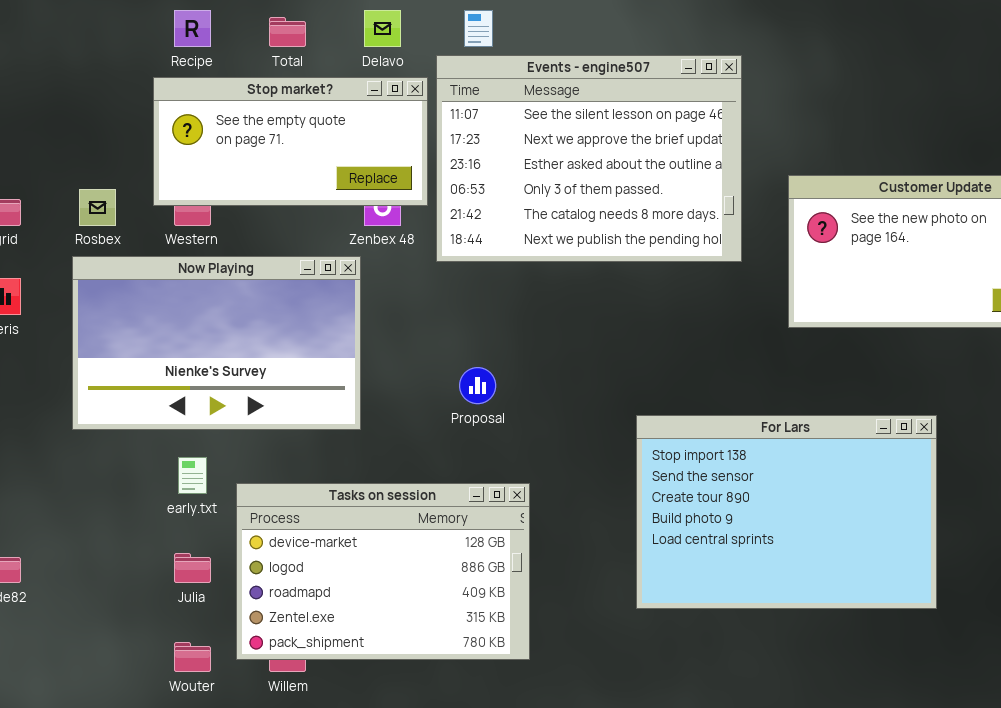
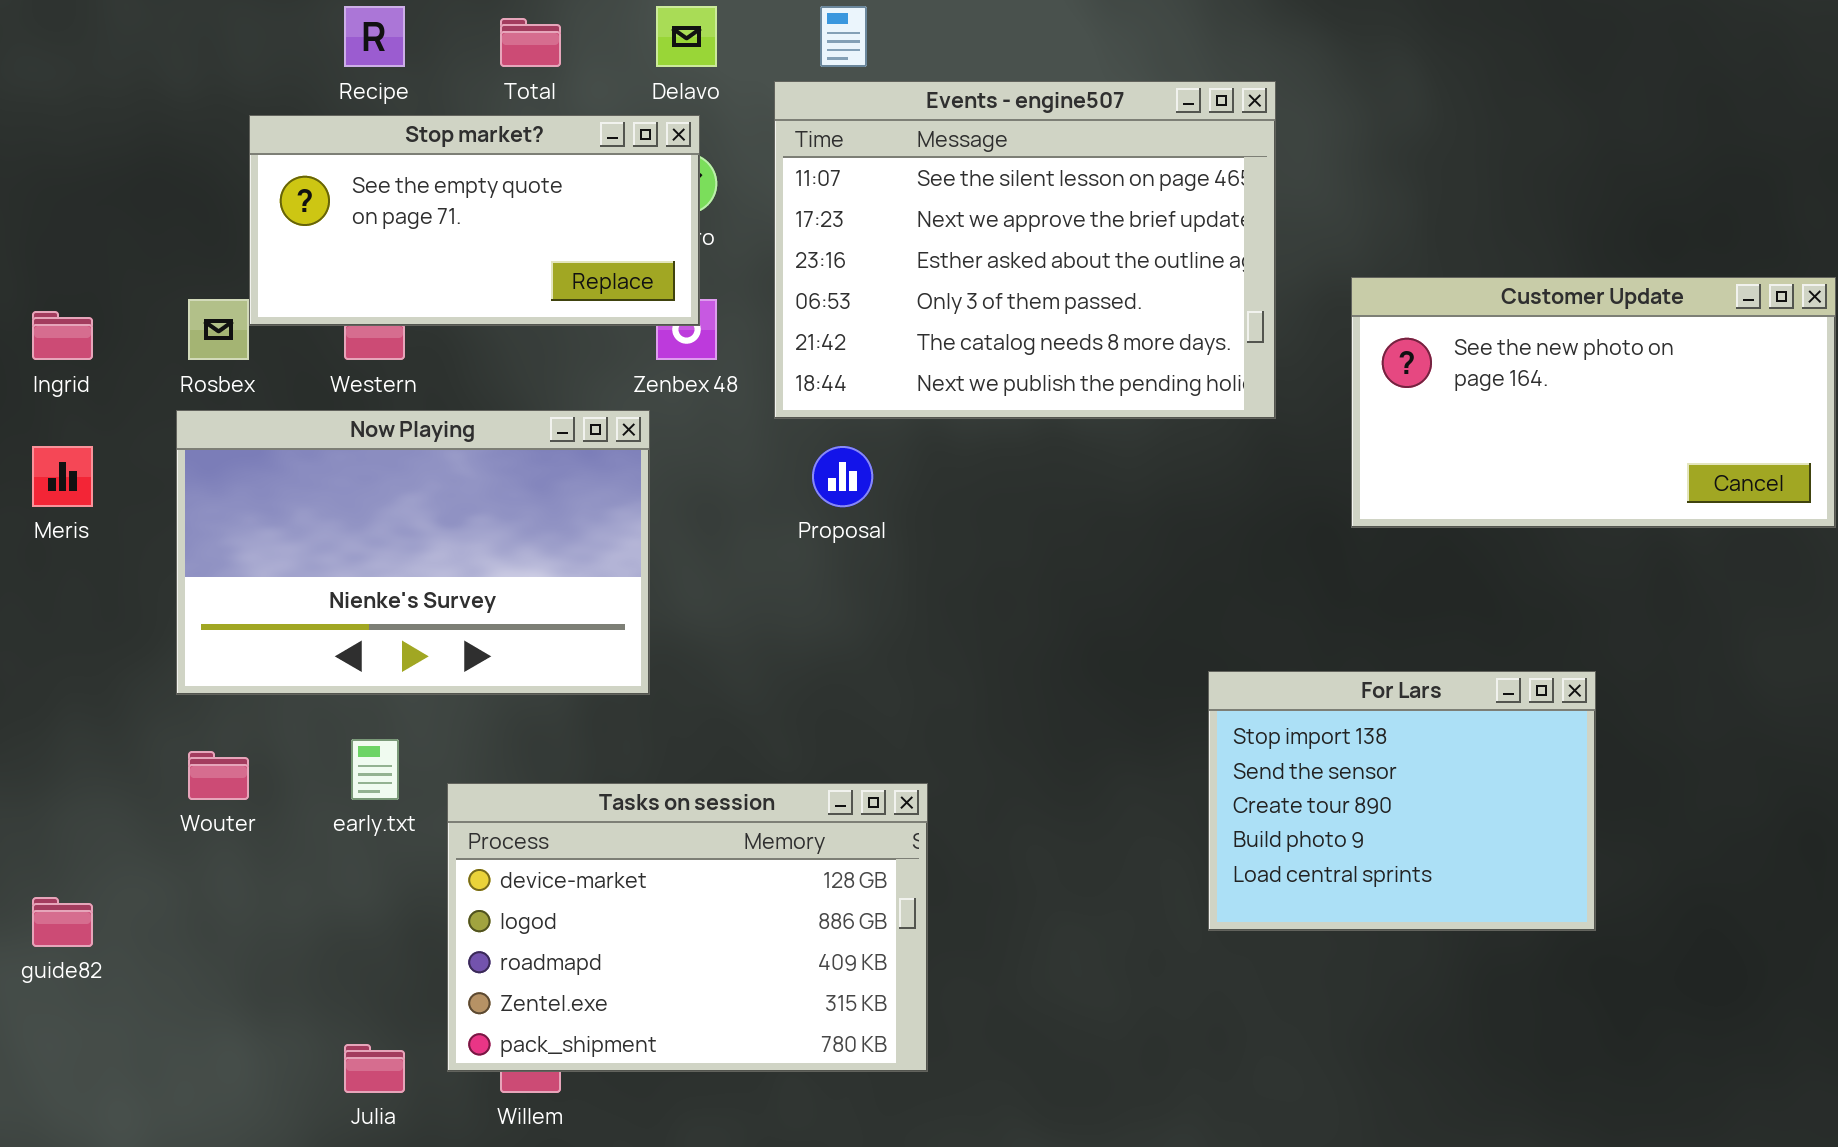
Stop market?: [153,77,428,206] -> [249,115,700,326], moved
Proposal: [459,367,496,404] -> [812,446,873,507], moved
For Lars: [636,415,937,609] -> [1208,671,1596,931], resized
Julia: [174,553,211,583] -> [344,1044,405,1093], moved
Wouter: [174,642,211,672] -> [188,751,249,800], moved

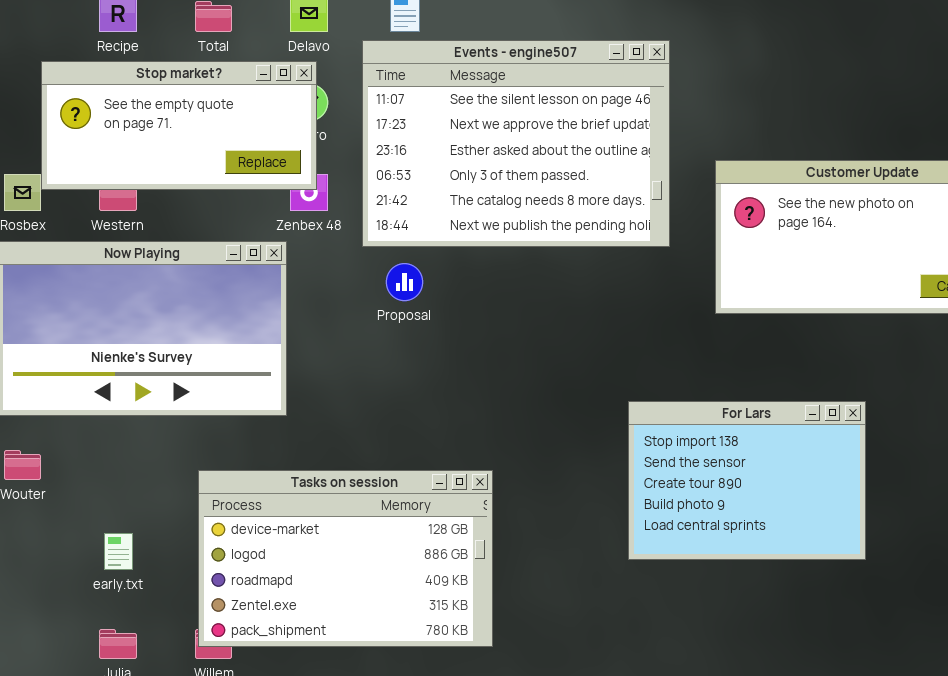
early.txt: [351,739,399,800] -> [104,533,133,570], moved
Tasks on session: [447,783,928,1072] -> [198,470,493,647], moved

